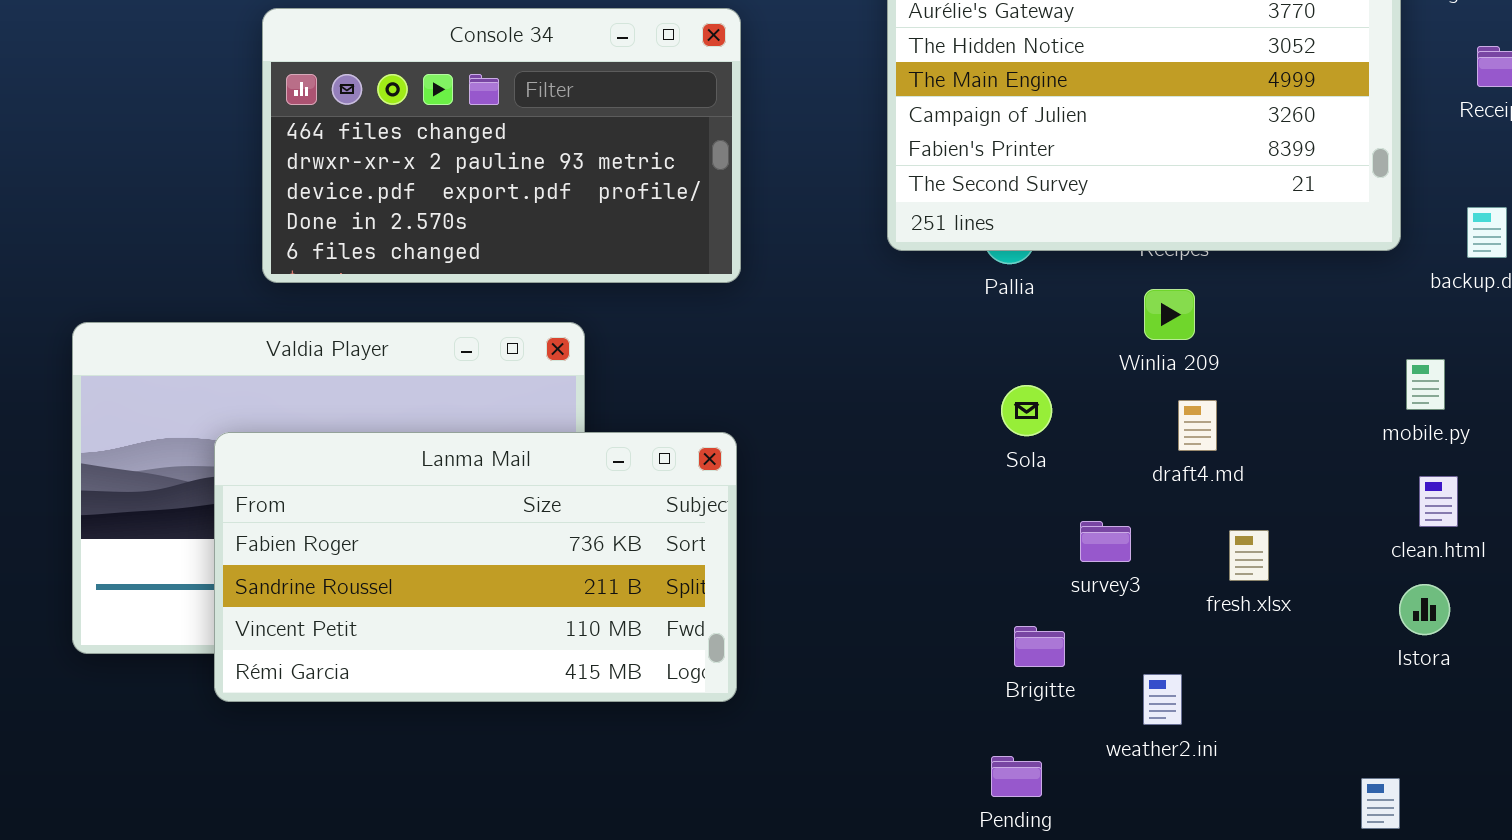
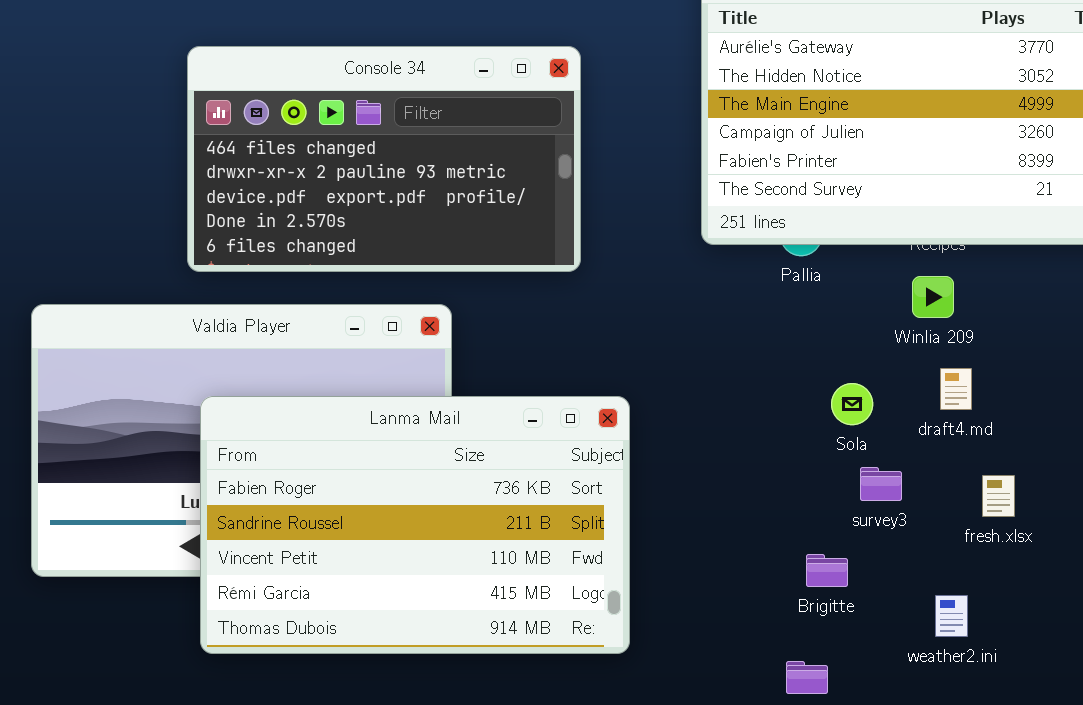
Sola: [1001,385,1052,436] -> [831,383,873,425], moved
Lanma Mail: [214,432,737,702] -> [200,396,630,654], moved, resized
weather2.ini: [1143,674,1182,725] -> [935,595,968,637], moved

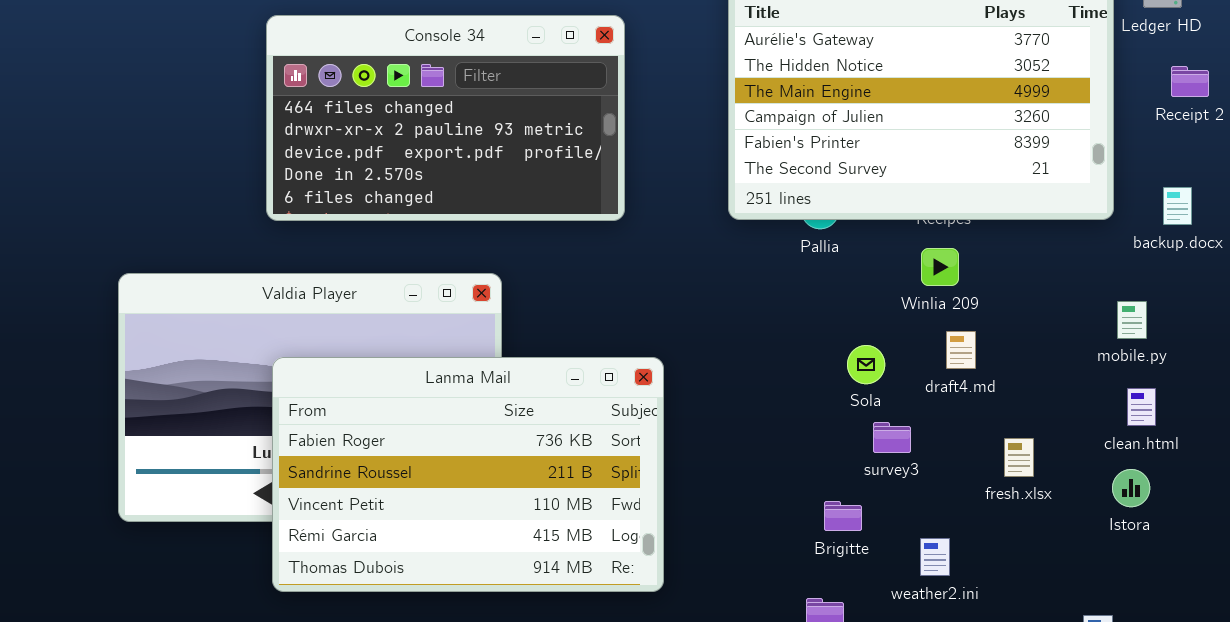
Console 34: [187,46,581,272] -> [266,15,625,221], moved
fresh.xlsx: [982,475,1015,517] -> [1004,438,1034,477], moved
weather2.ini: [935,595,968,637] -> [920,538,950,576], moved

